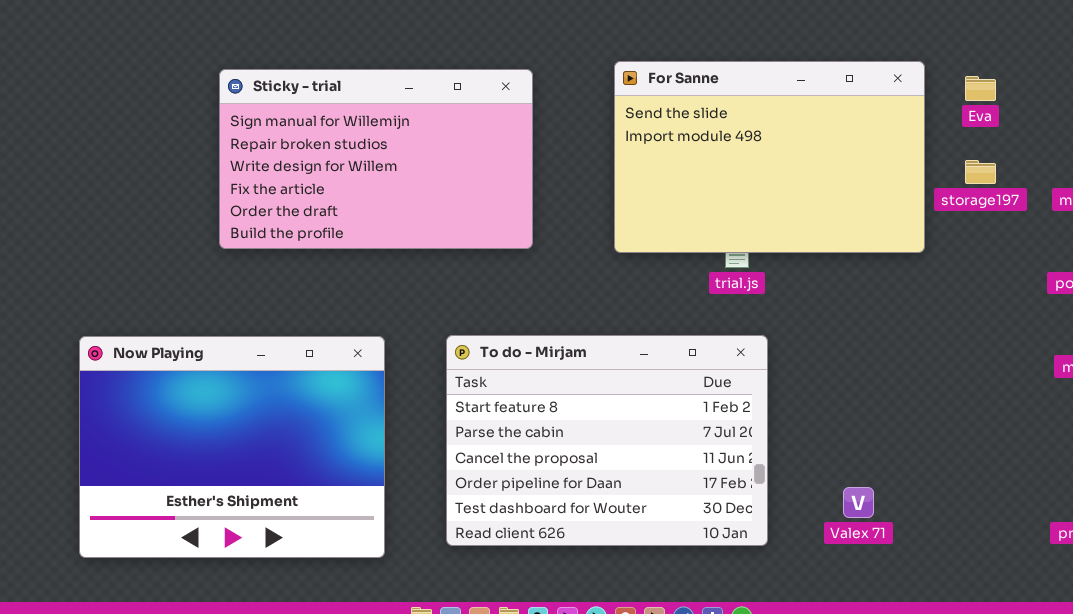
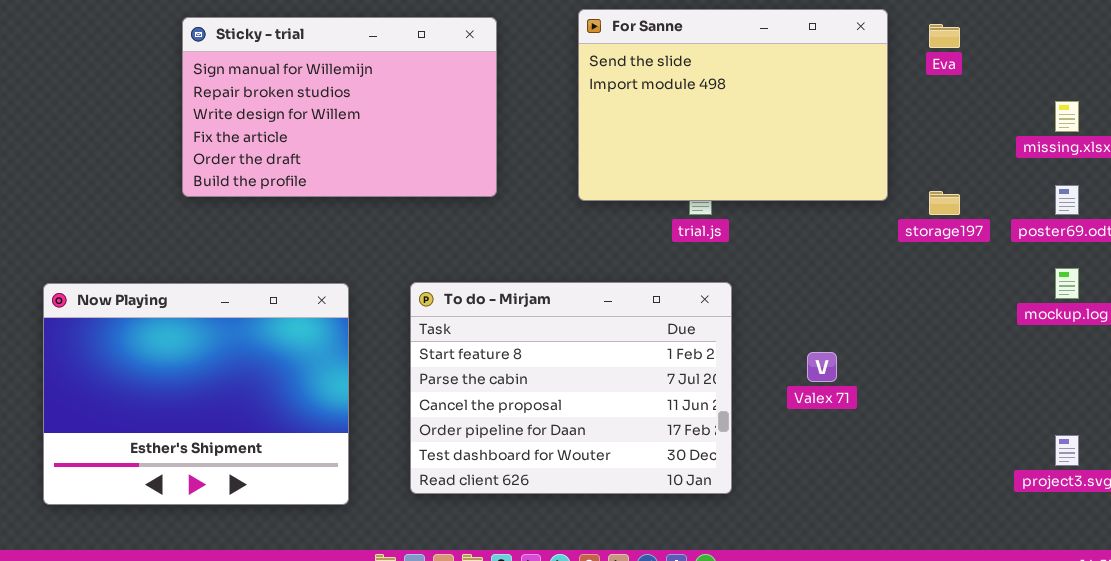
storage197: [965,160,996,184] -> [929,191,960,215], moved
Valex 71: [843,487,874,518] -> [807,352,837,382], moved

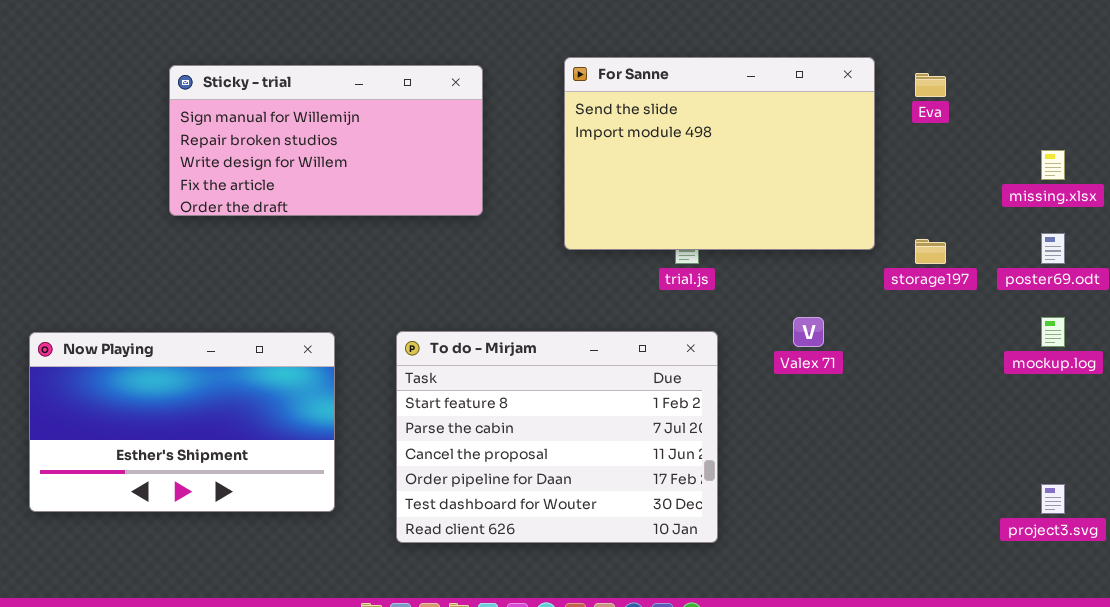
Sticky - trial: [182,17,497,197] -> [169,65,483,216], resized
Now Playing: [43,283,349,505] -> [29,332,335,512], resized
Valex 71: [807,352,837,382] -> [793,317,824,347], moved

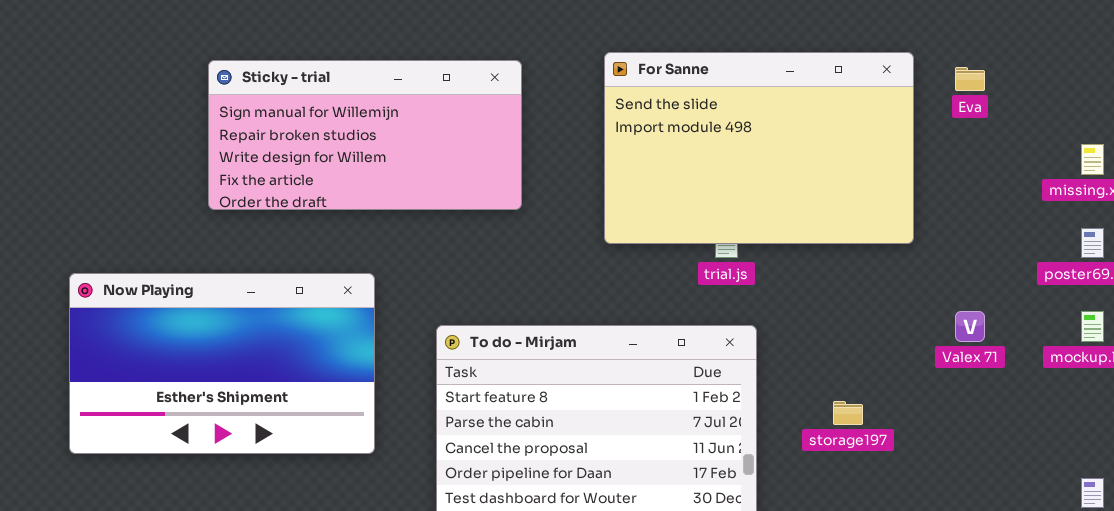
storage197: [915,239,946,264] -> [833,401,863,425], moved
Valex 71: [793,317,824,347] -> [955,311,985,342], moved
Now Playing: [29,332,335,512] -> [69,273,375,454], moved

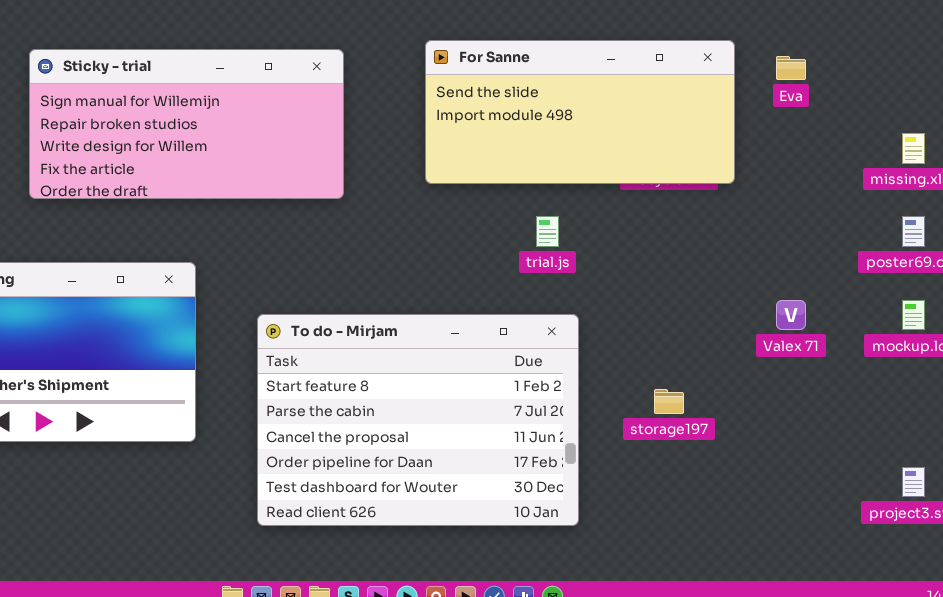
For Sanne: [604,52,914,244] -> [425,40,735,184], resized

